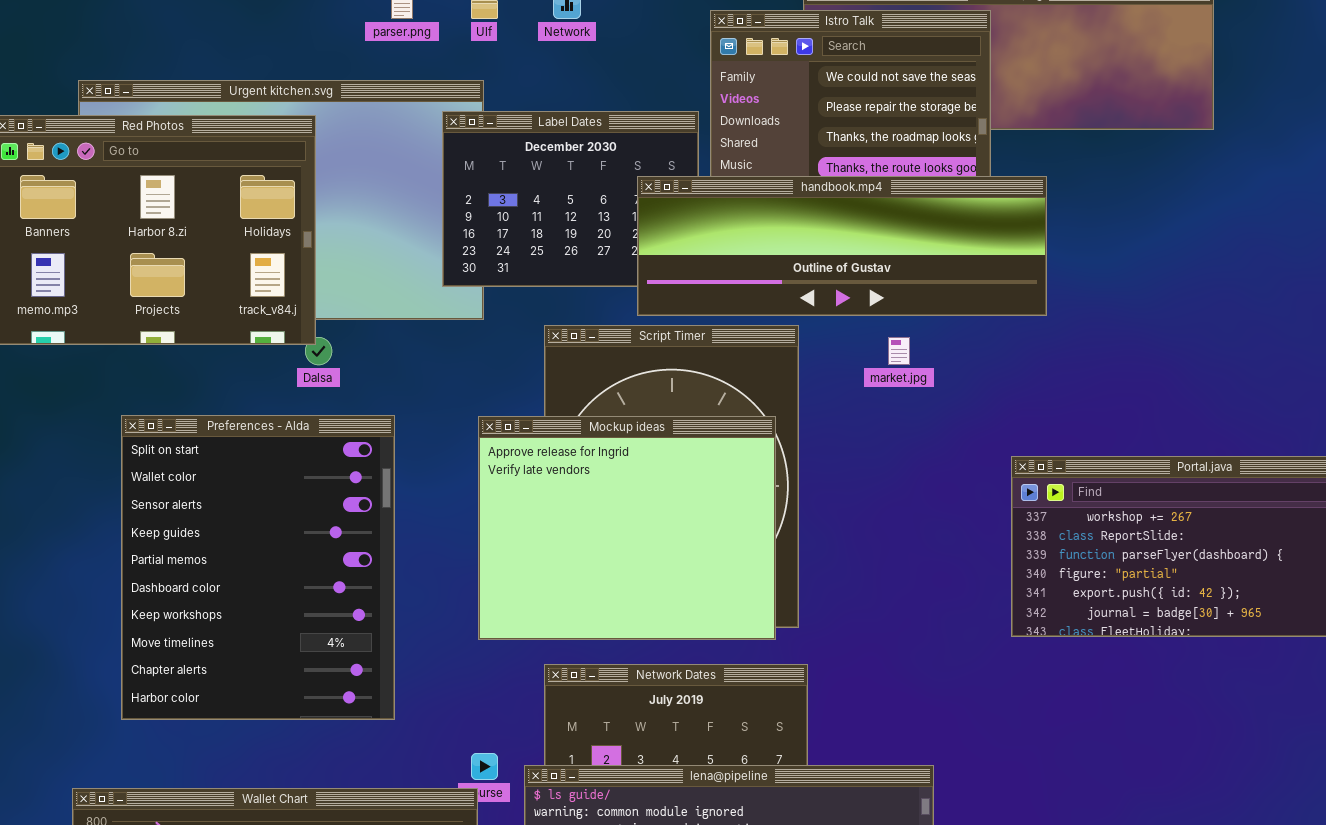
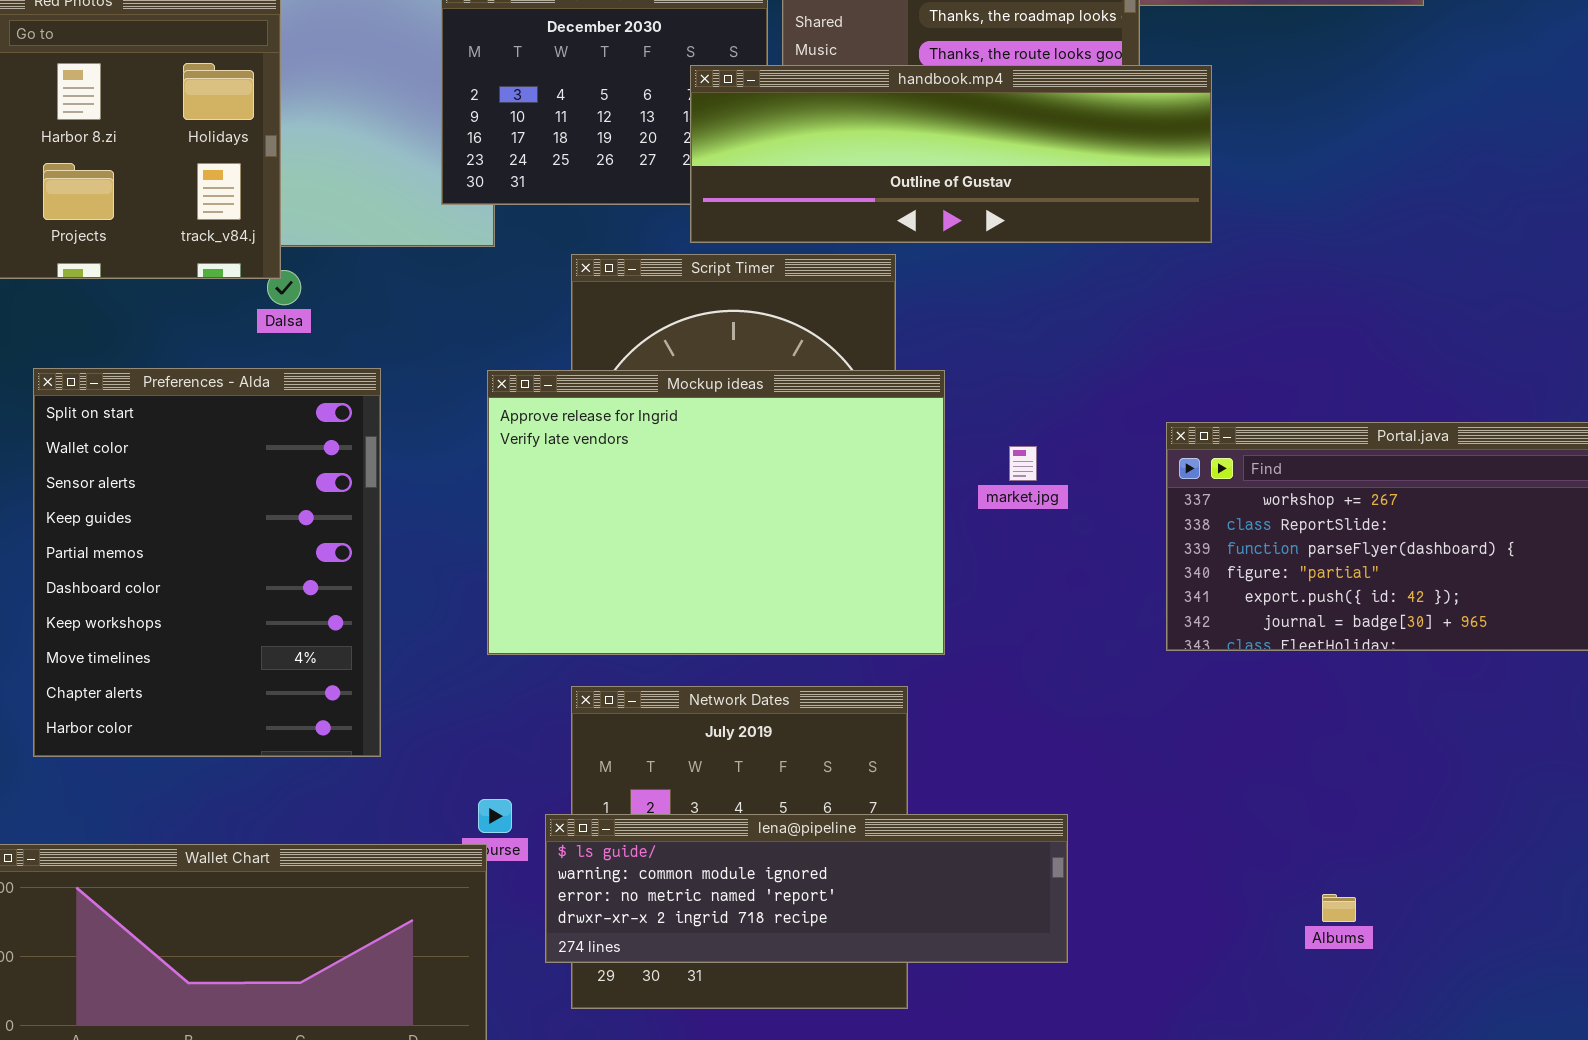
market.jpg: [888,337,910,365] -> [1009,446,1037,481], moved
Mockup ideas: [478,416,776,640] -> [487,370,945,655], resized

